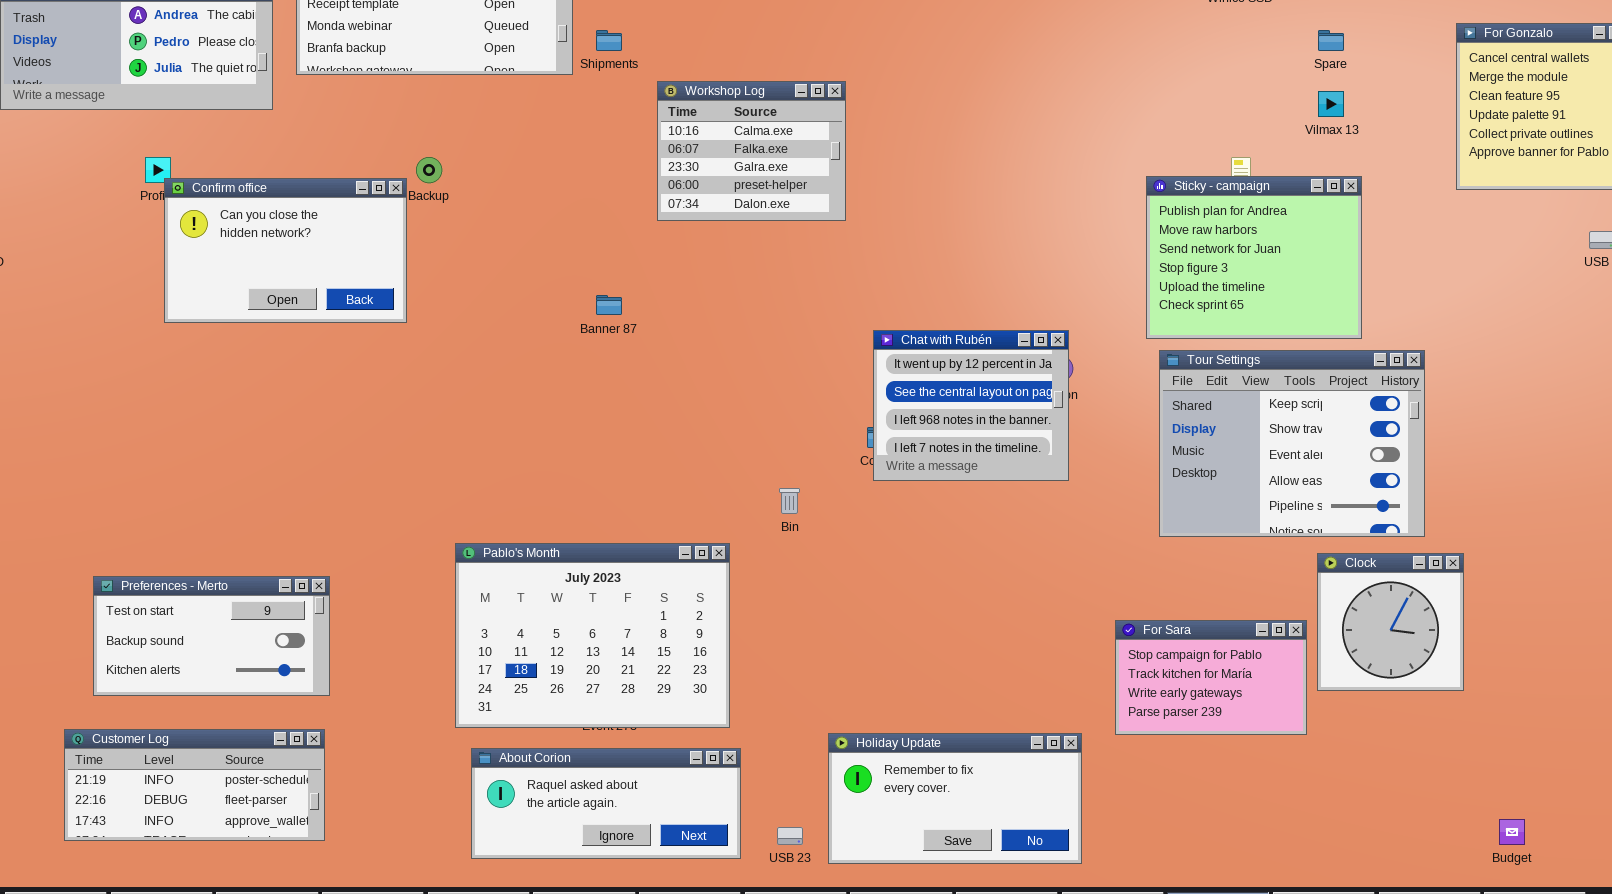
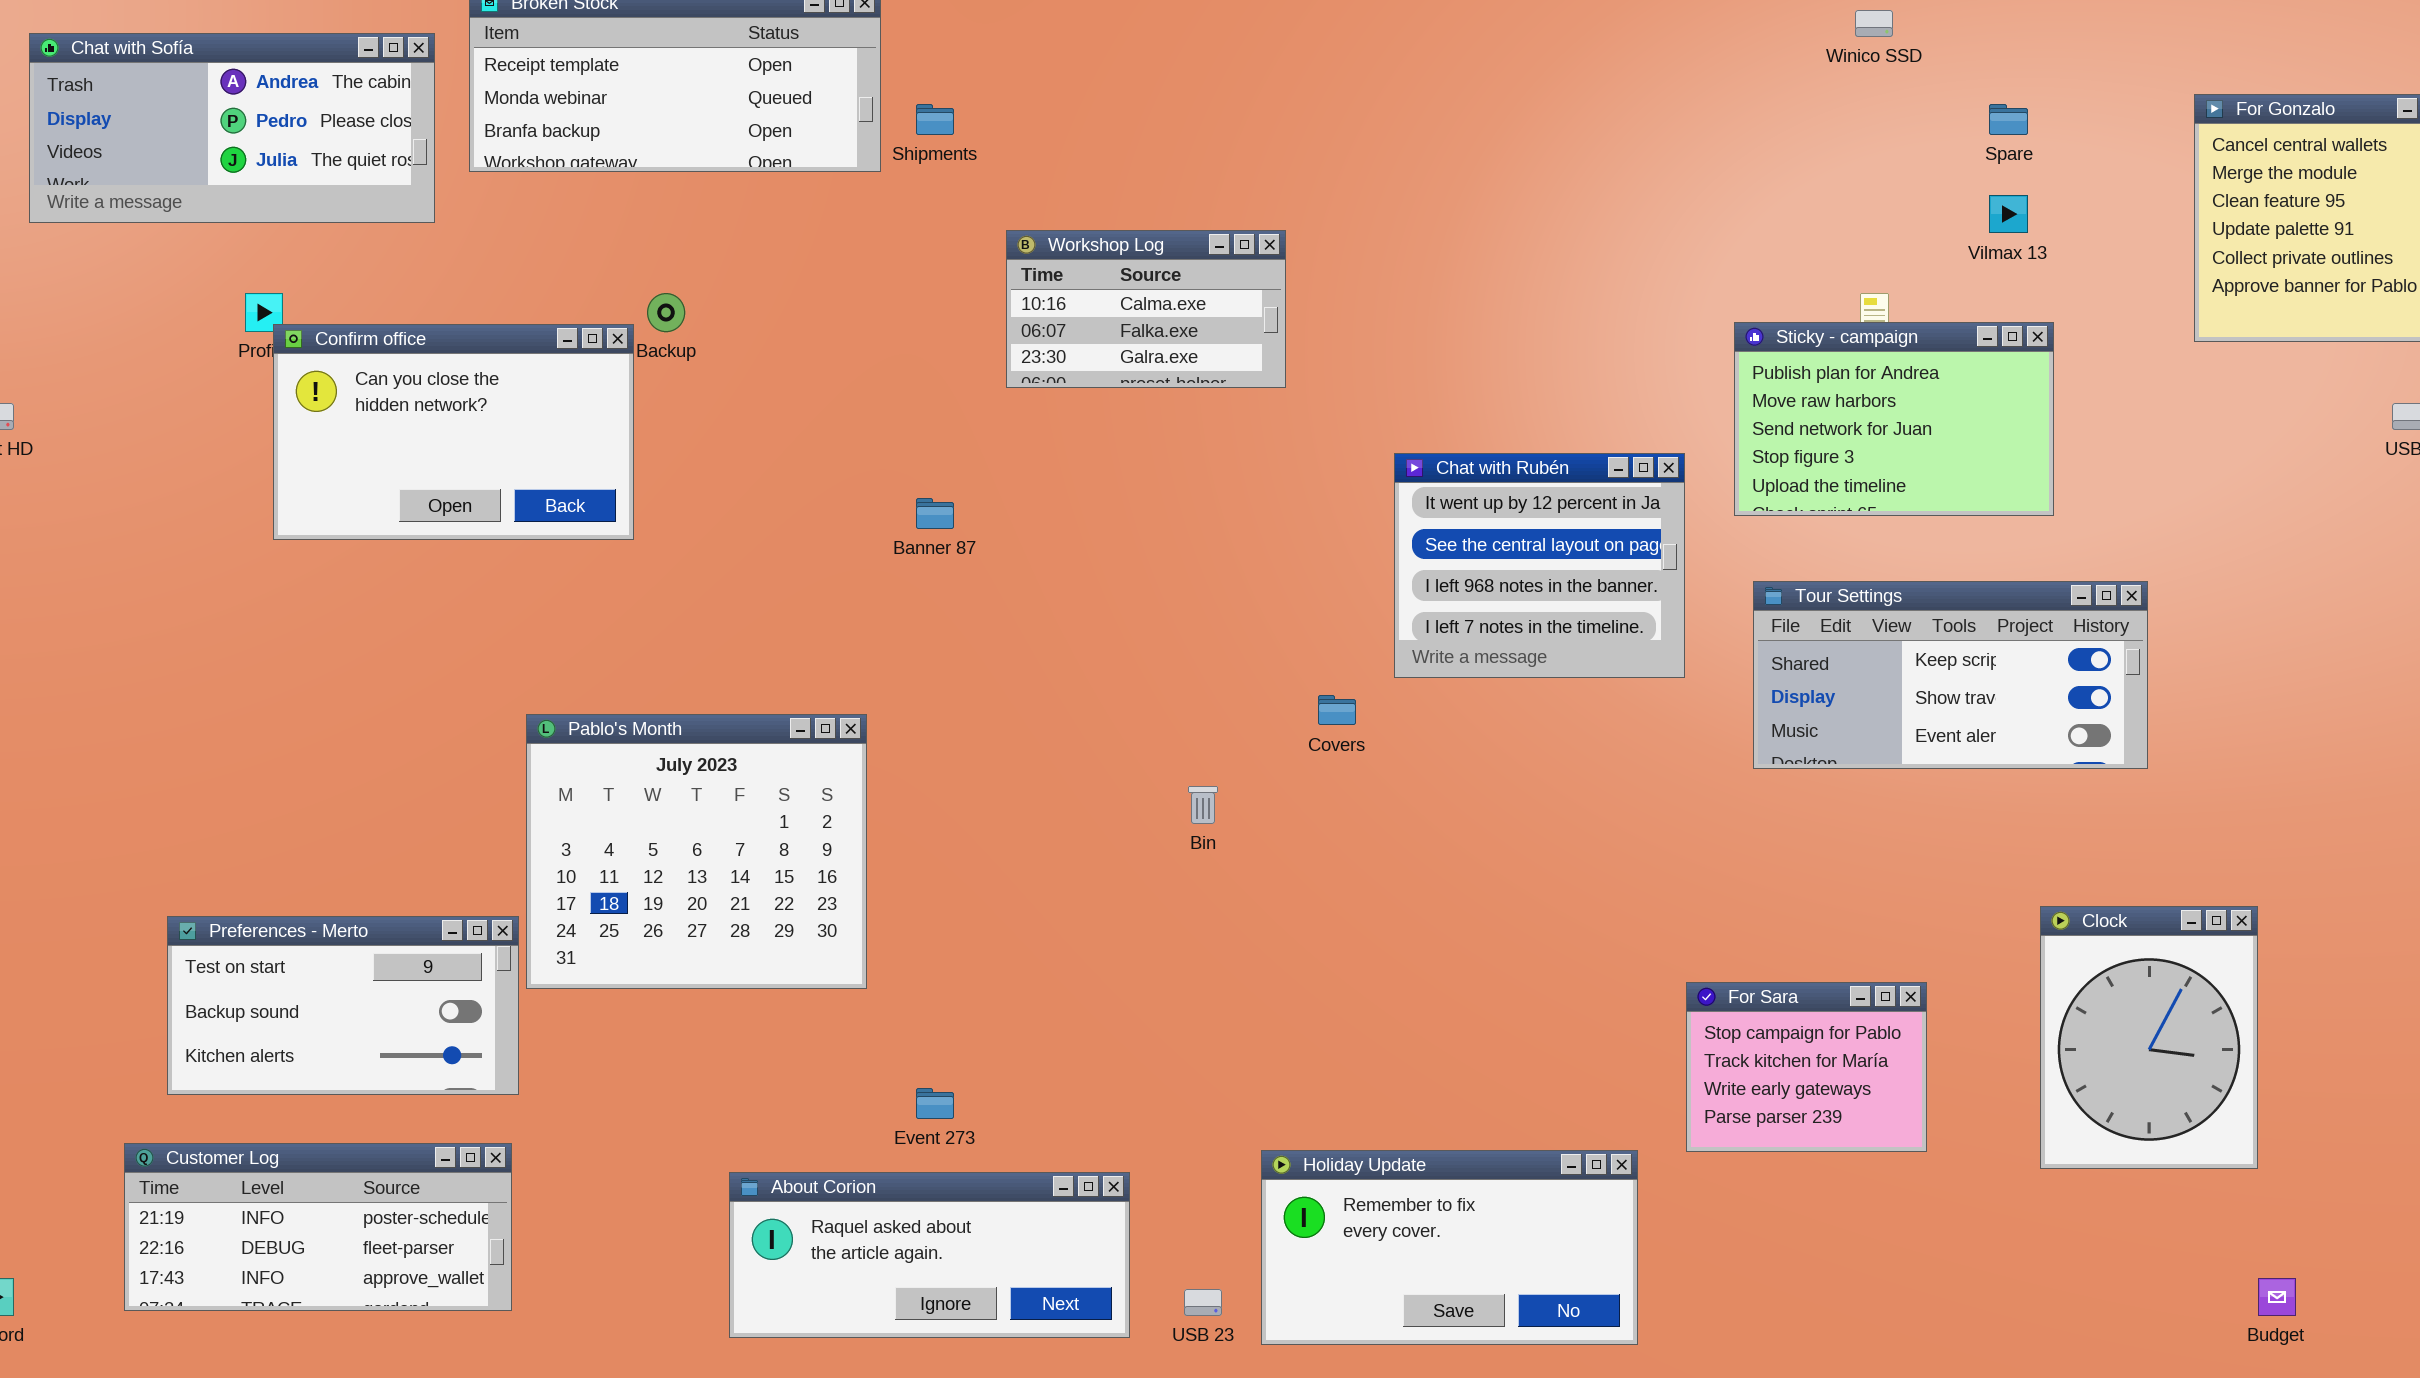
Workshop Log: [657,81,846,221] -> [1006,230,1286,388], resized
Sticky - campaign: [1146,176,1362,339] -> [1734,322,2054,516], resized
Chat with Rubén: [873,330,1069,481] -> [1394,453,1685,678], moved
Tour Settings: [1159,350,1425,537] -> [1753,581,2148,769], resized
Pablo's Month: [455,543,730,728] -> [526,714,867,989], moved, resized
Clock: [1317,553,1464,691] -> [2040,906,2258,1169], moved, resized
For Sara: [1115,620,1307,735] -> [1686,982,1927,1152], resized

